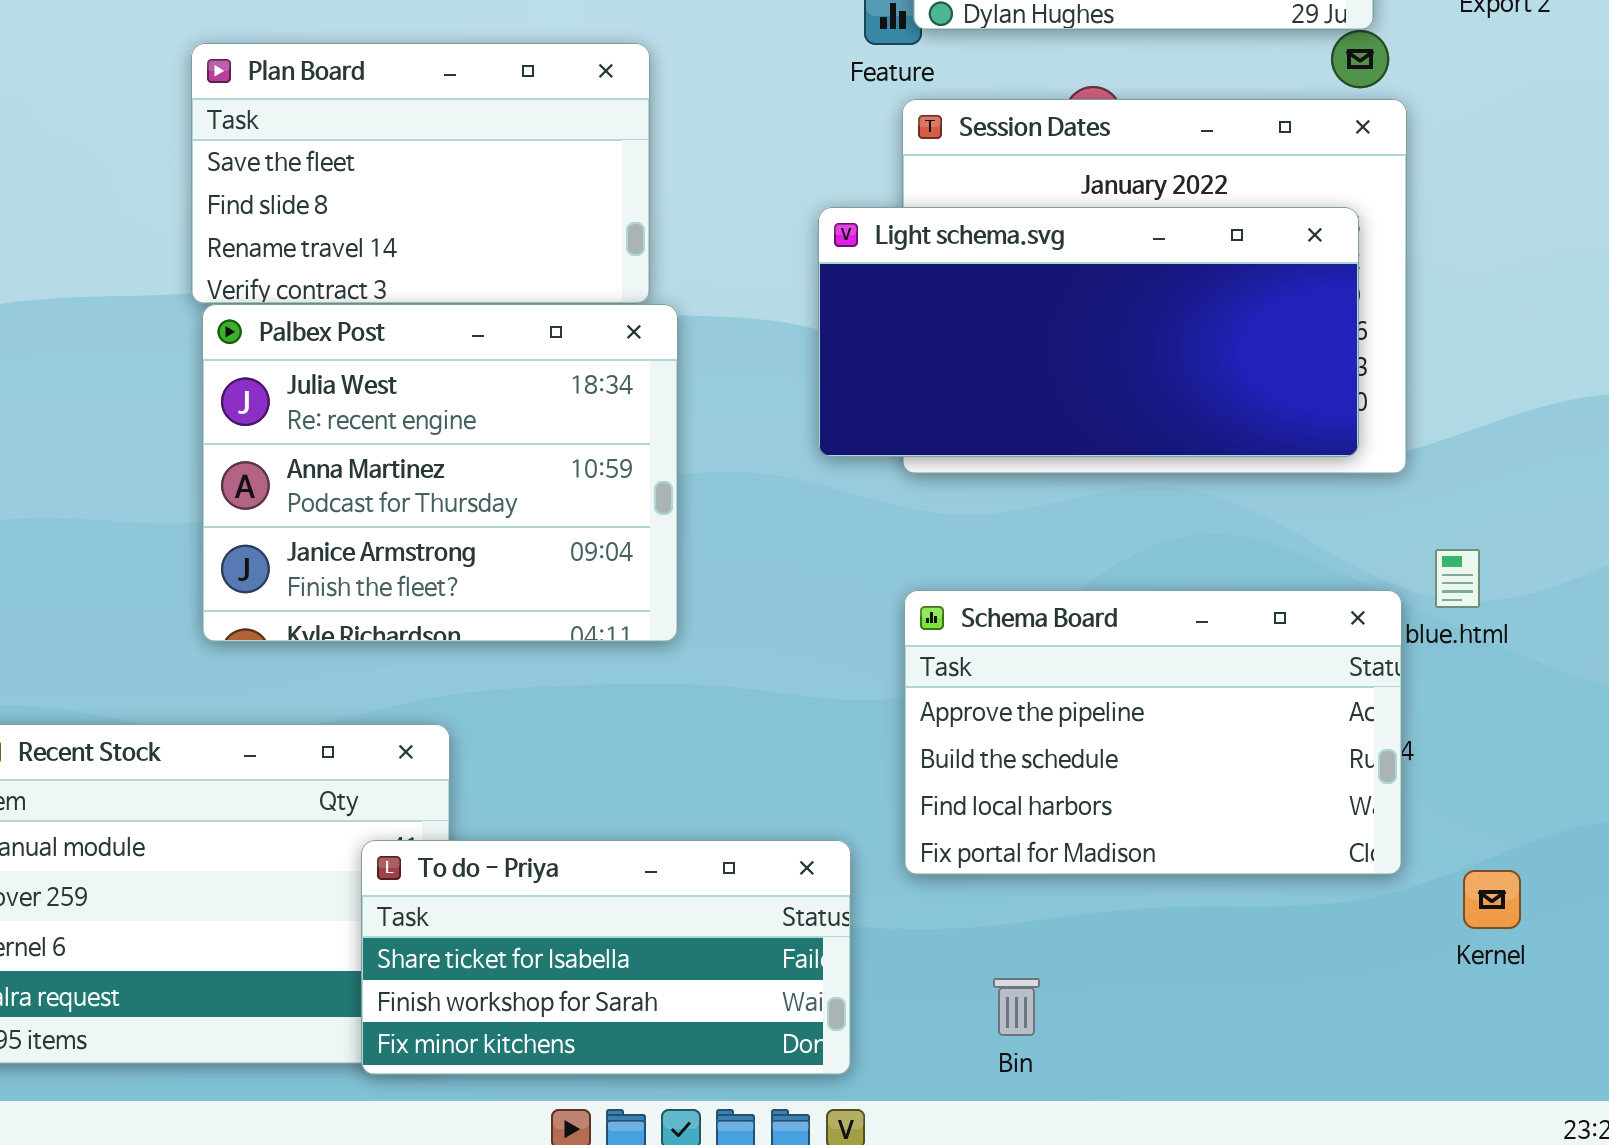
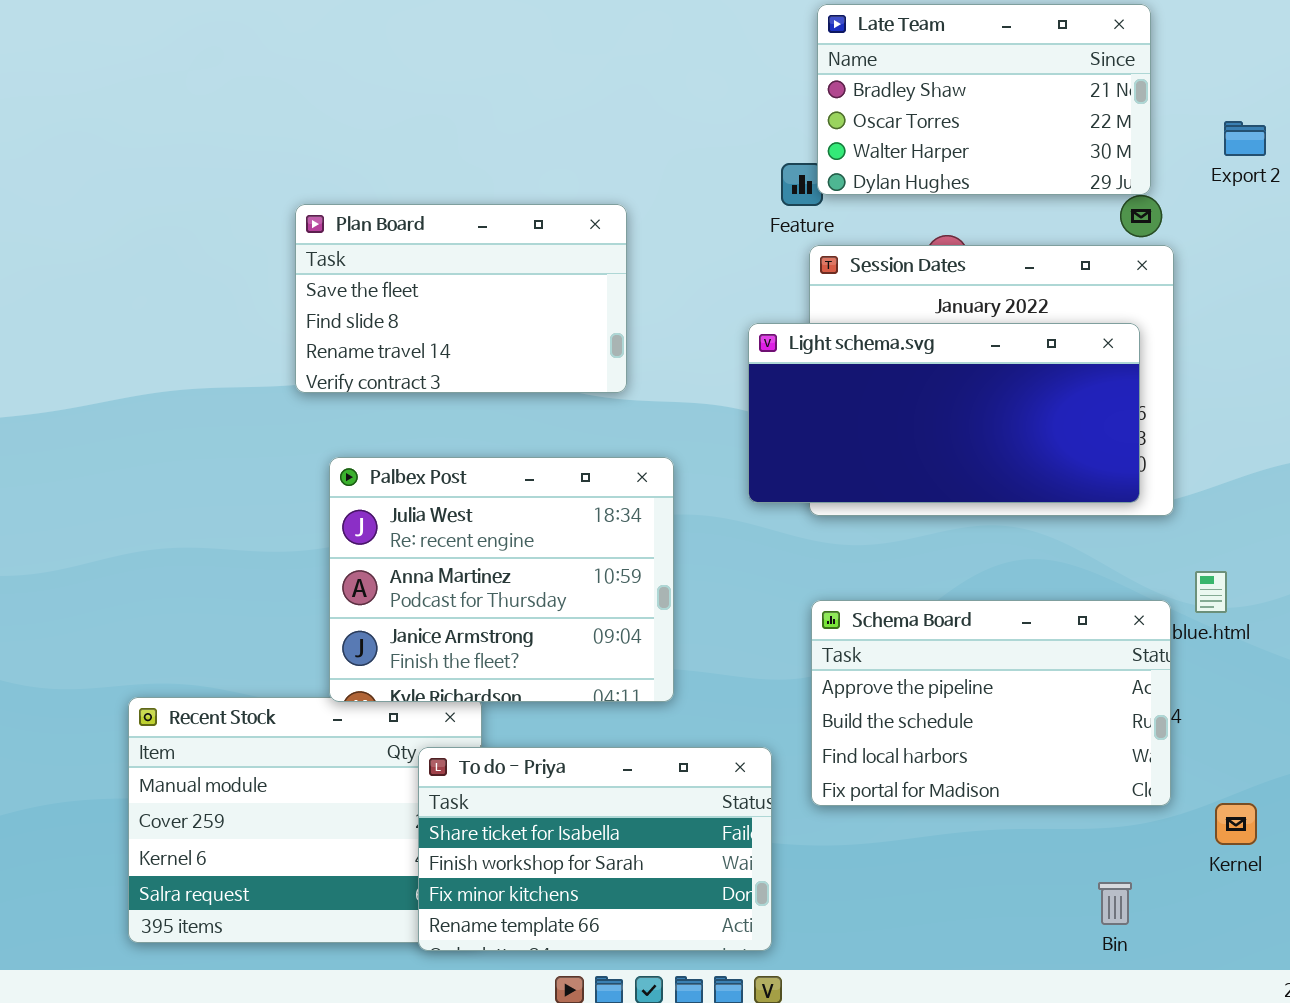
Palbex Post: [202,304,678,642] -> [329,457,674,702], moved
To do - Priya: [361,840,851,1075] -> [418,747,772,951], resized
Bin: [993,978,1040,1036] -> [1098,882,1132,925], moved

